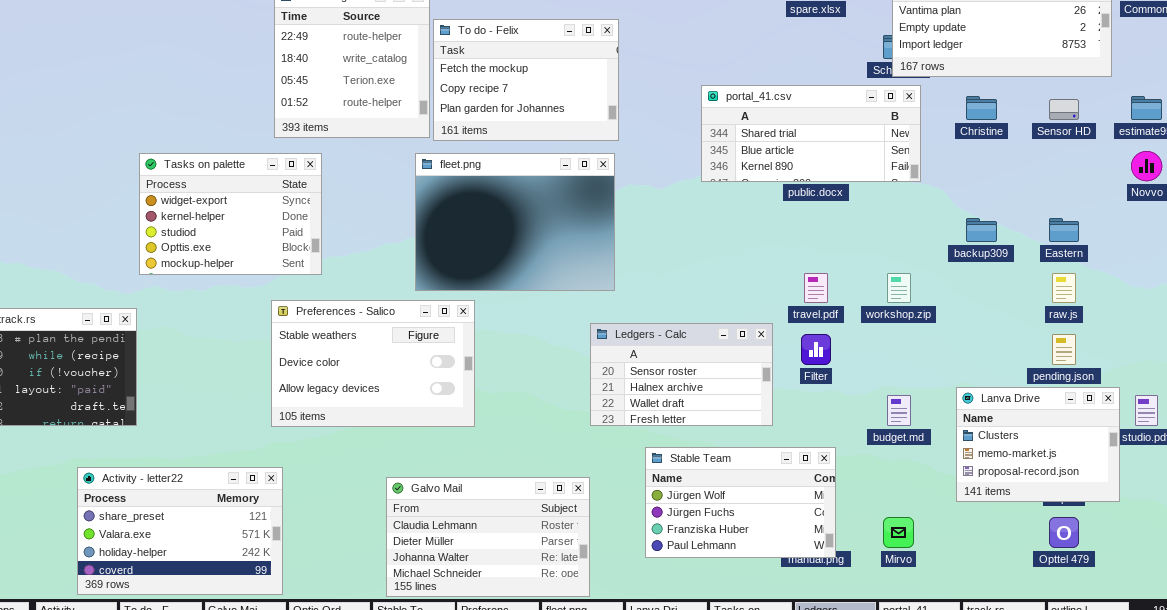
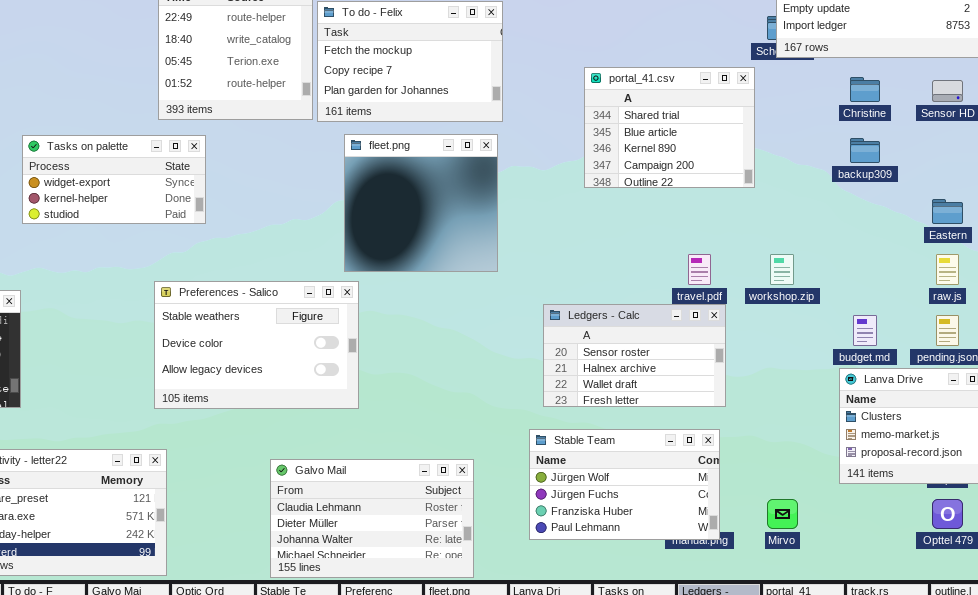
portal_41.csv: [701,85,921,182] -> [584,67,755,188], resized
fleet.png: [415,153,615,291] -> [344,134,498,272], resized
Tasks on palette: [139,153,322,275] -> [22,135,206,224], resized
backup309: [966,218,997,242] -> [850,138,880,163], moved
Ledgers - Calc: [590,323,773,426] -> [543,304,726,407], moved
budget.md: [887,395,911,426] -> [853,315,877,346], moved

